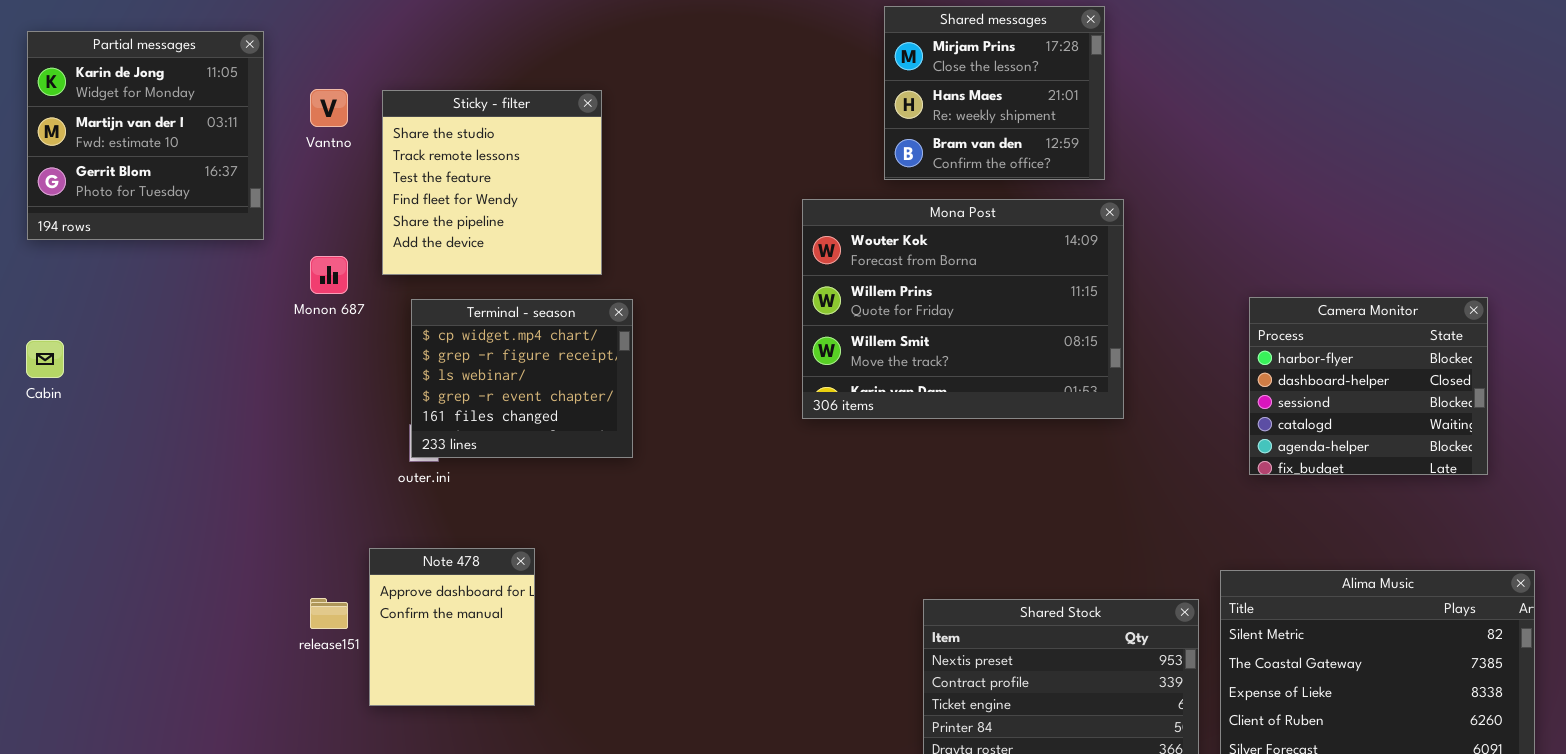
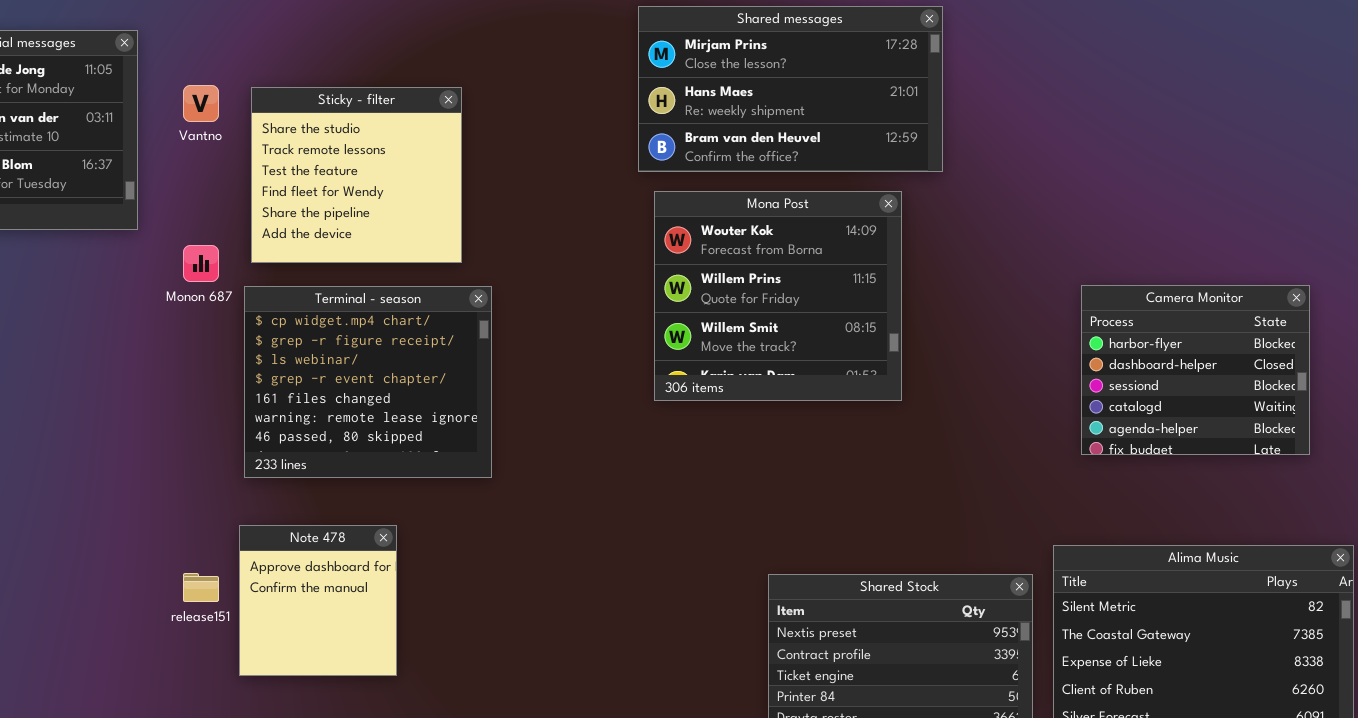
Shared messages: [884,6,1105,180] -> [638,6,943,172], resized
Mona Post: [802,199,1124,419] -> [654,191,902,401], resized
Terminal - season: [411,299,633,458] -> [244,286,492,478], resized

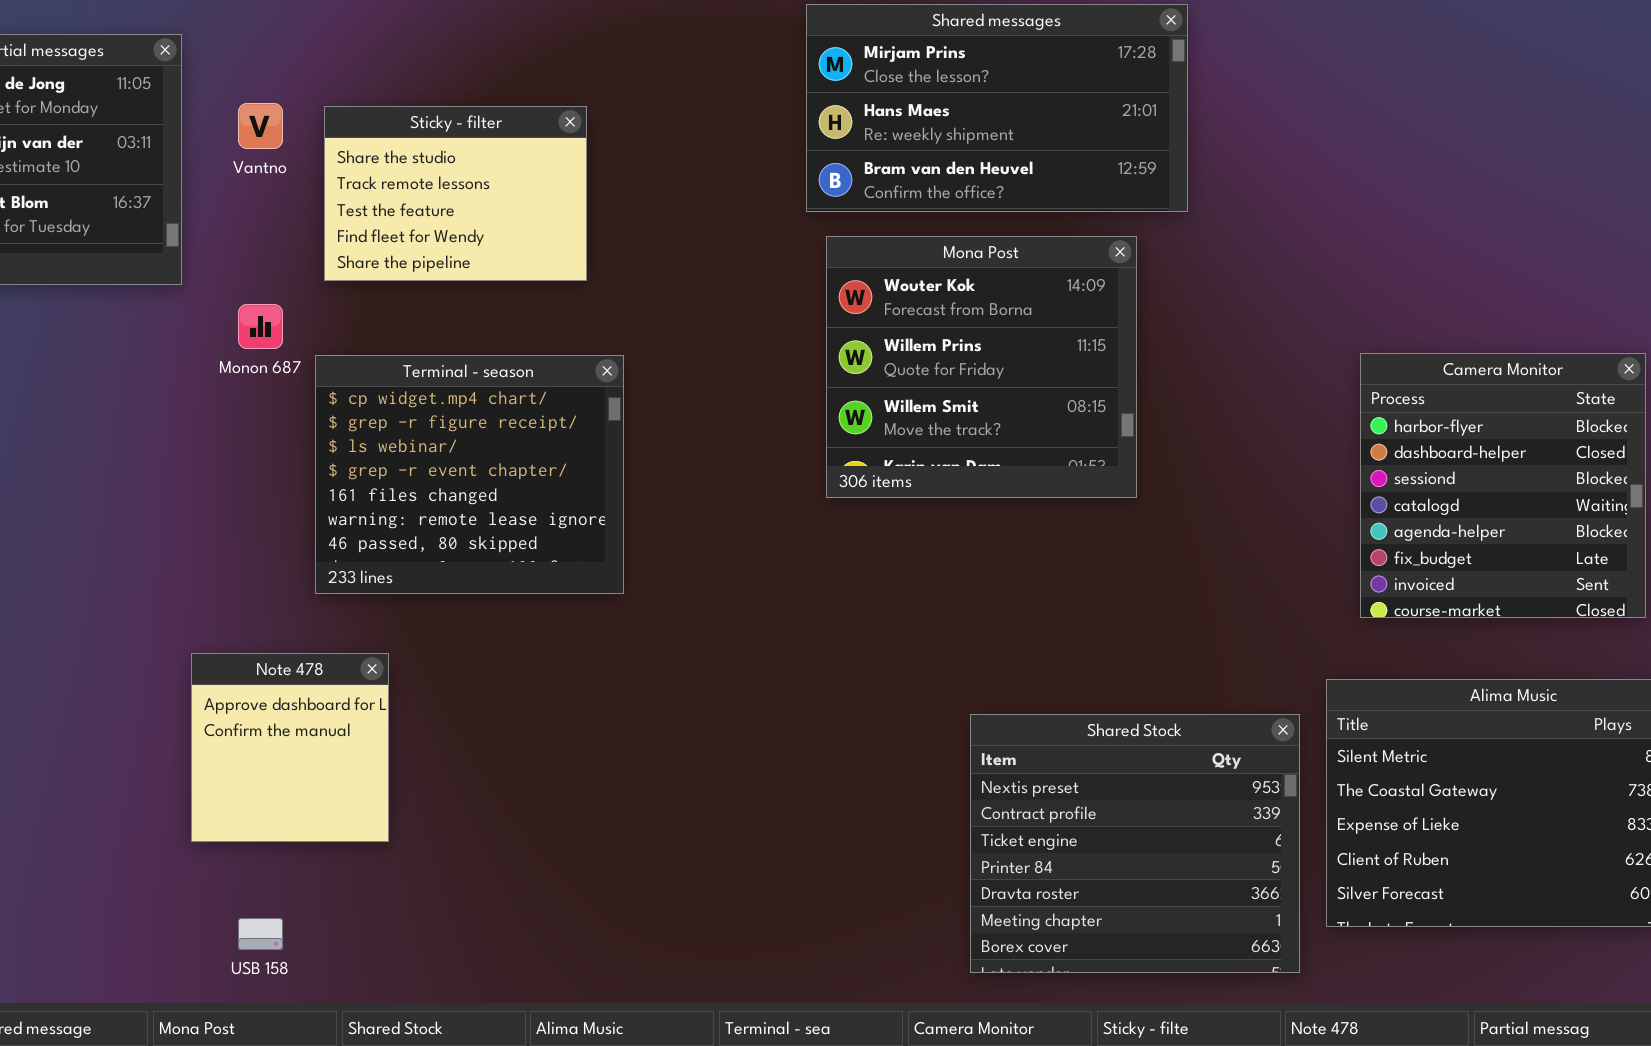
Sticky - filter: [251,87,462,263] -> [324,106,587,281], resized
Camera Monitor: [1081,285,1310,455] -> [1360,353,1646,618], resized
Note 478: [239,525,397,676] -> [191,653,389,842], moved

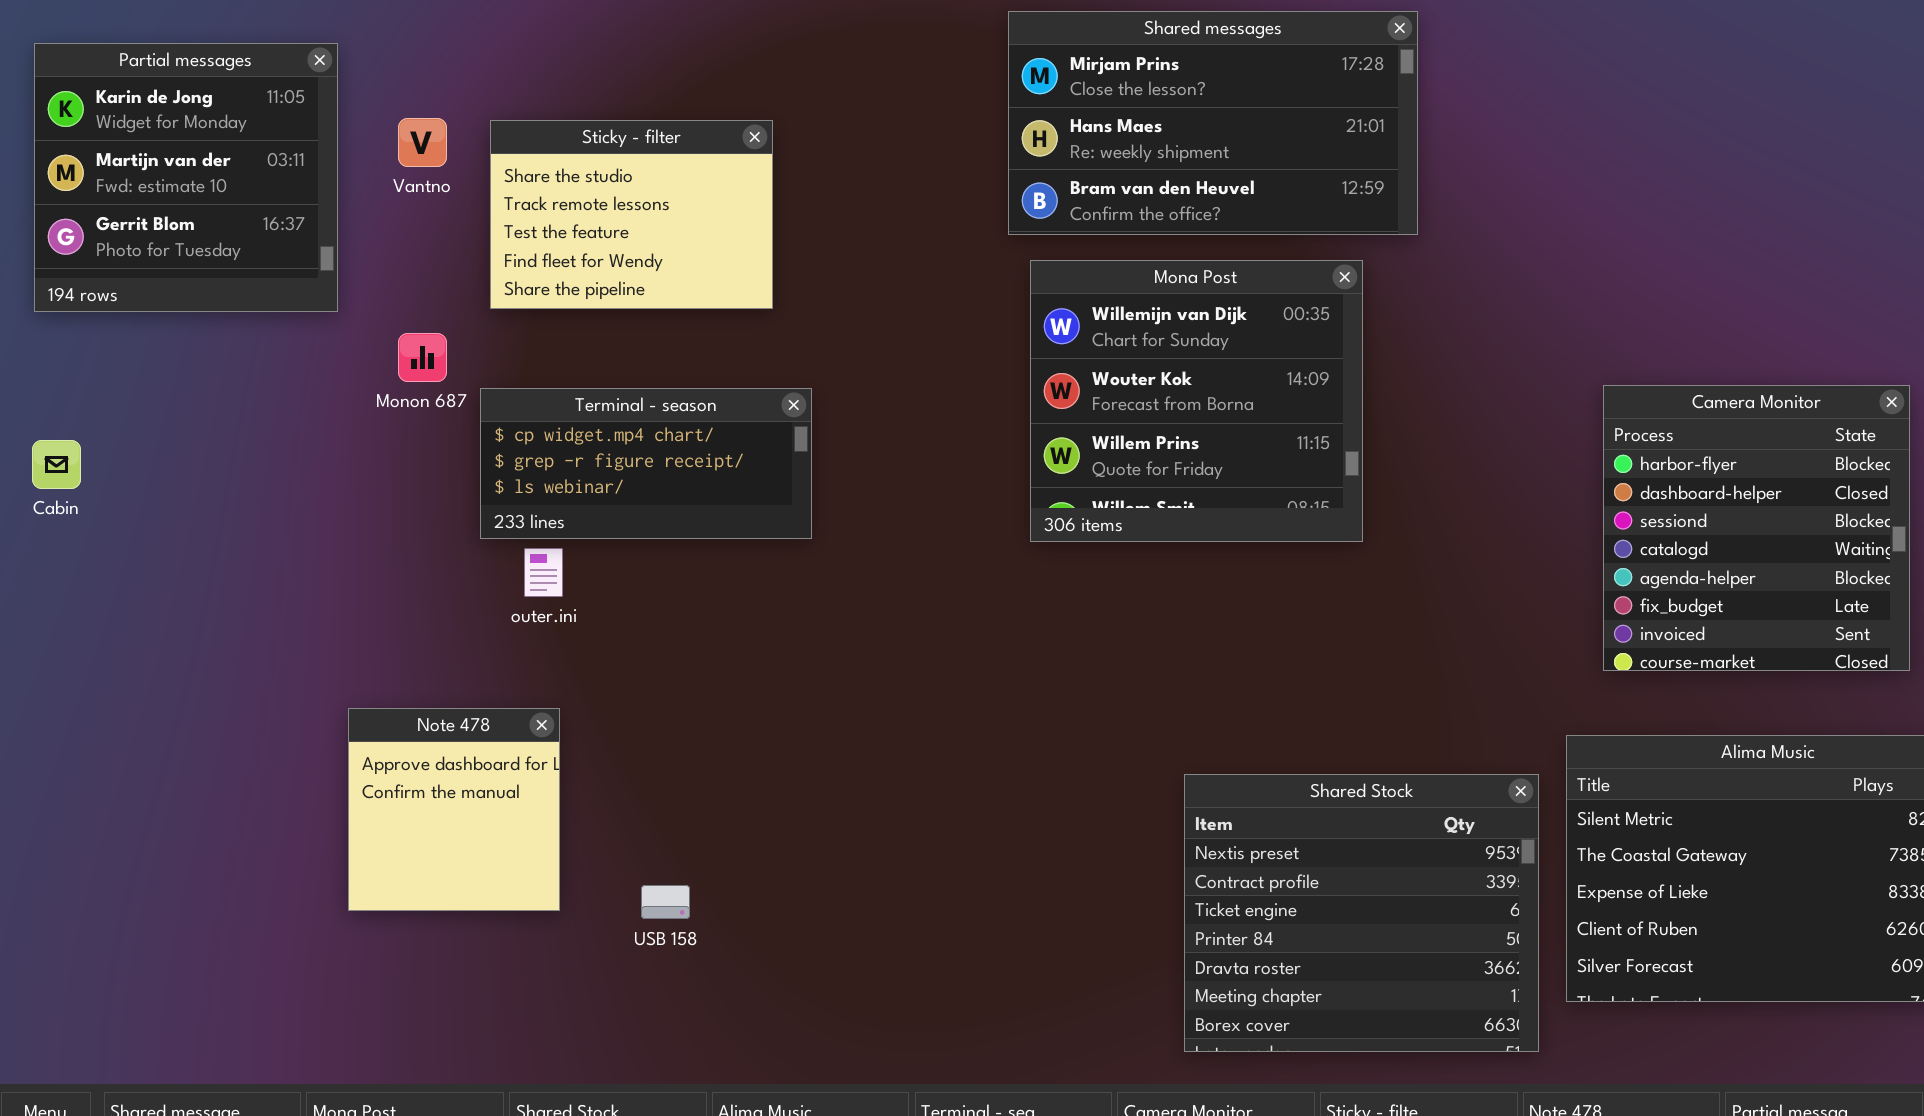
Mona Post: [826,236,1137,498] -> [1030,260,1363,542], scrolled up 1 row
Terminal - season: [315,355,624,594] -> [480,388,812,539], resized
USB 158: [238,918,283,950] -> [641,885,690,919], moved

